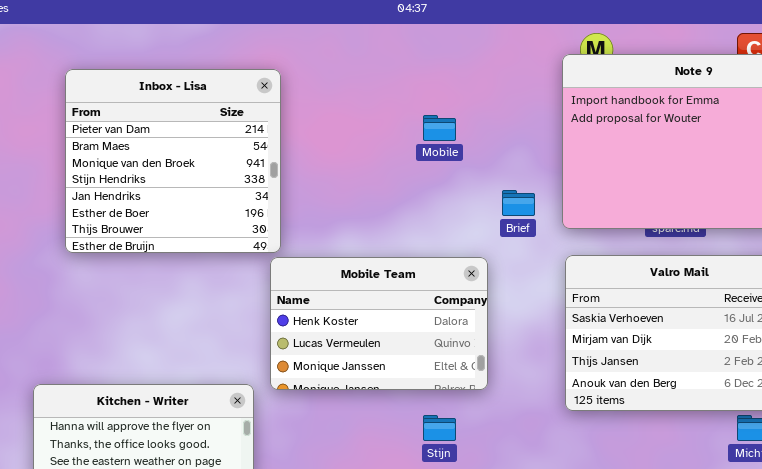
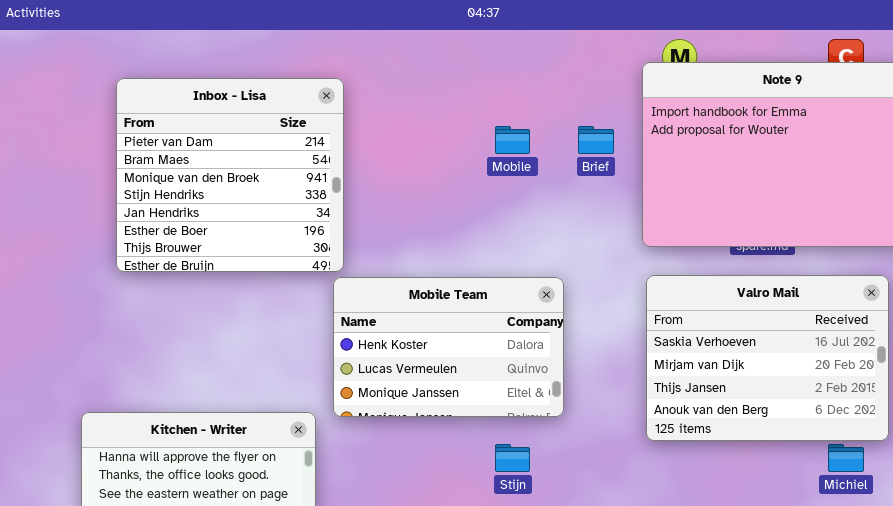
Brief: [502,190,535,216] -> [578,126,614,154], moved

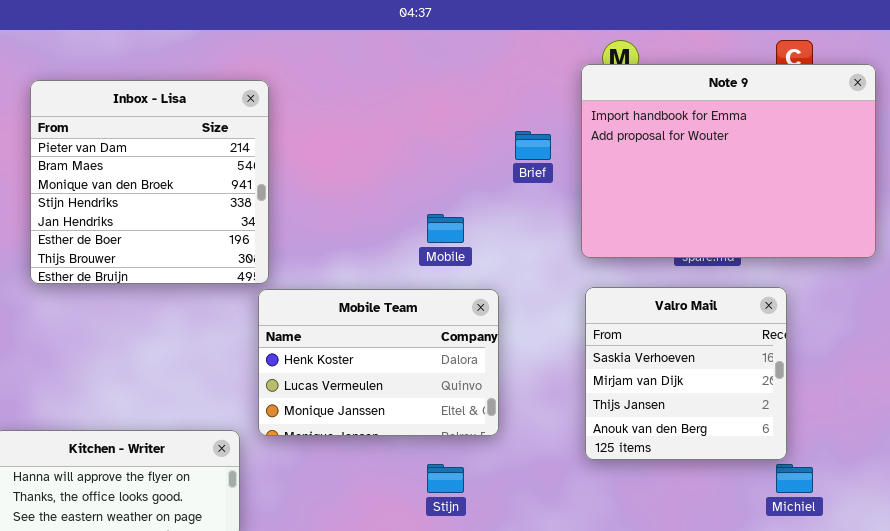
Mobile: [495,126,530,154] -> [427,214,464,243], moved
Valro Mail: [646,275,889,441] -> [585,287,787,460], resized

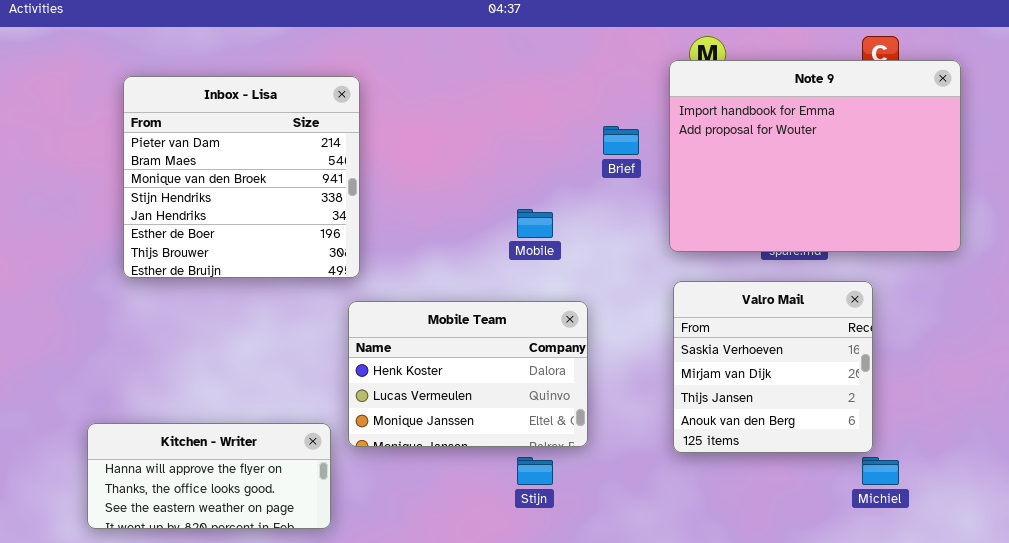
Mobile Team: [258,289,499,436] -> [348,301,588,447], moved

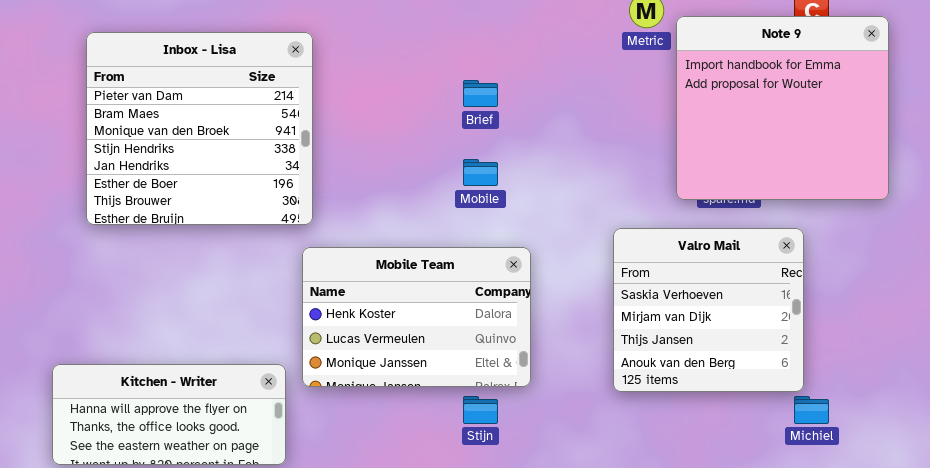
Note 9: [669,60,961,252] -> [676,16,889,200], resized
Brief: [603,126,639,155] -> [463,80,498,107], moved

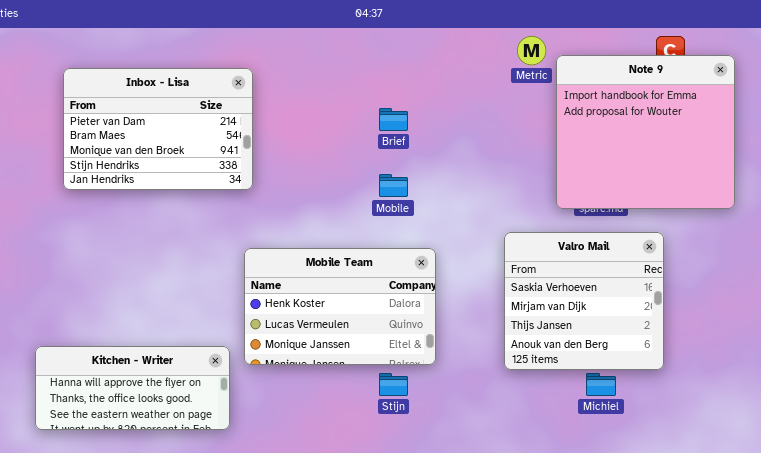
Inbox - Lisa: [86,32,313,225] -> [63,68,253,190], resized
Michiel: [794,396,829,424] -> [586,373,616,396], moved

